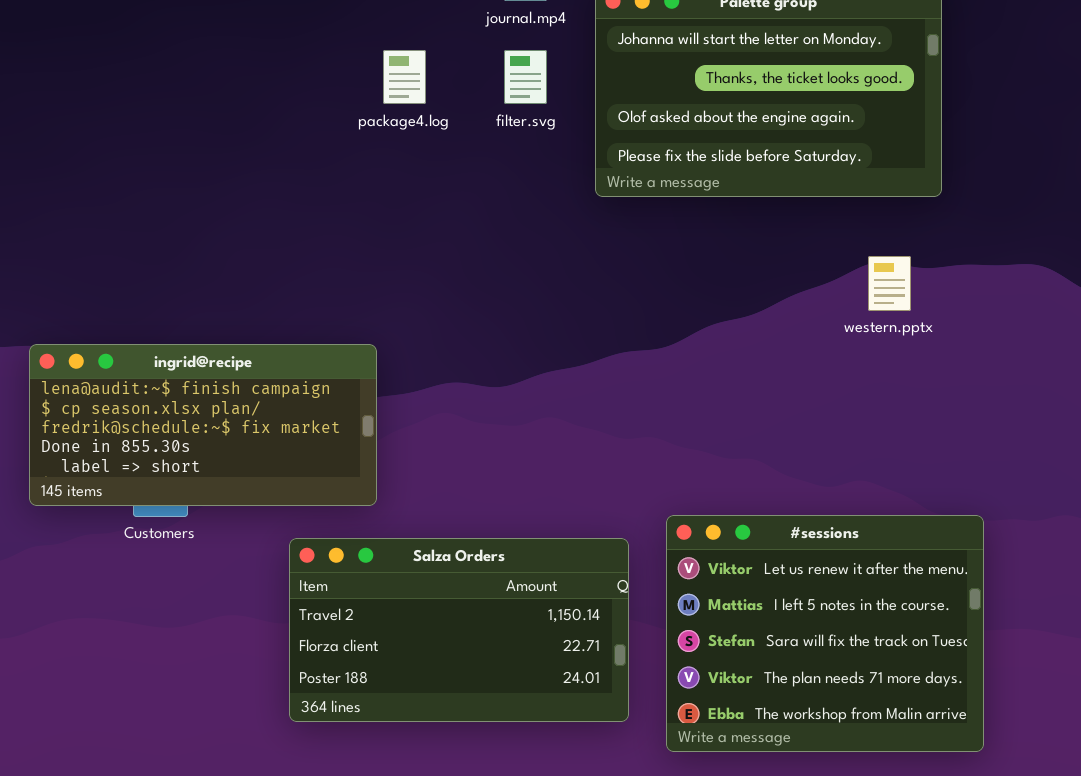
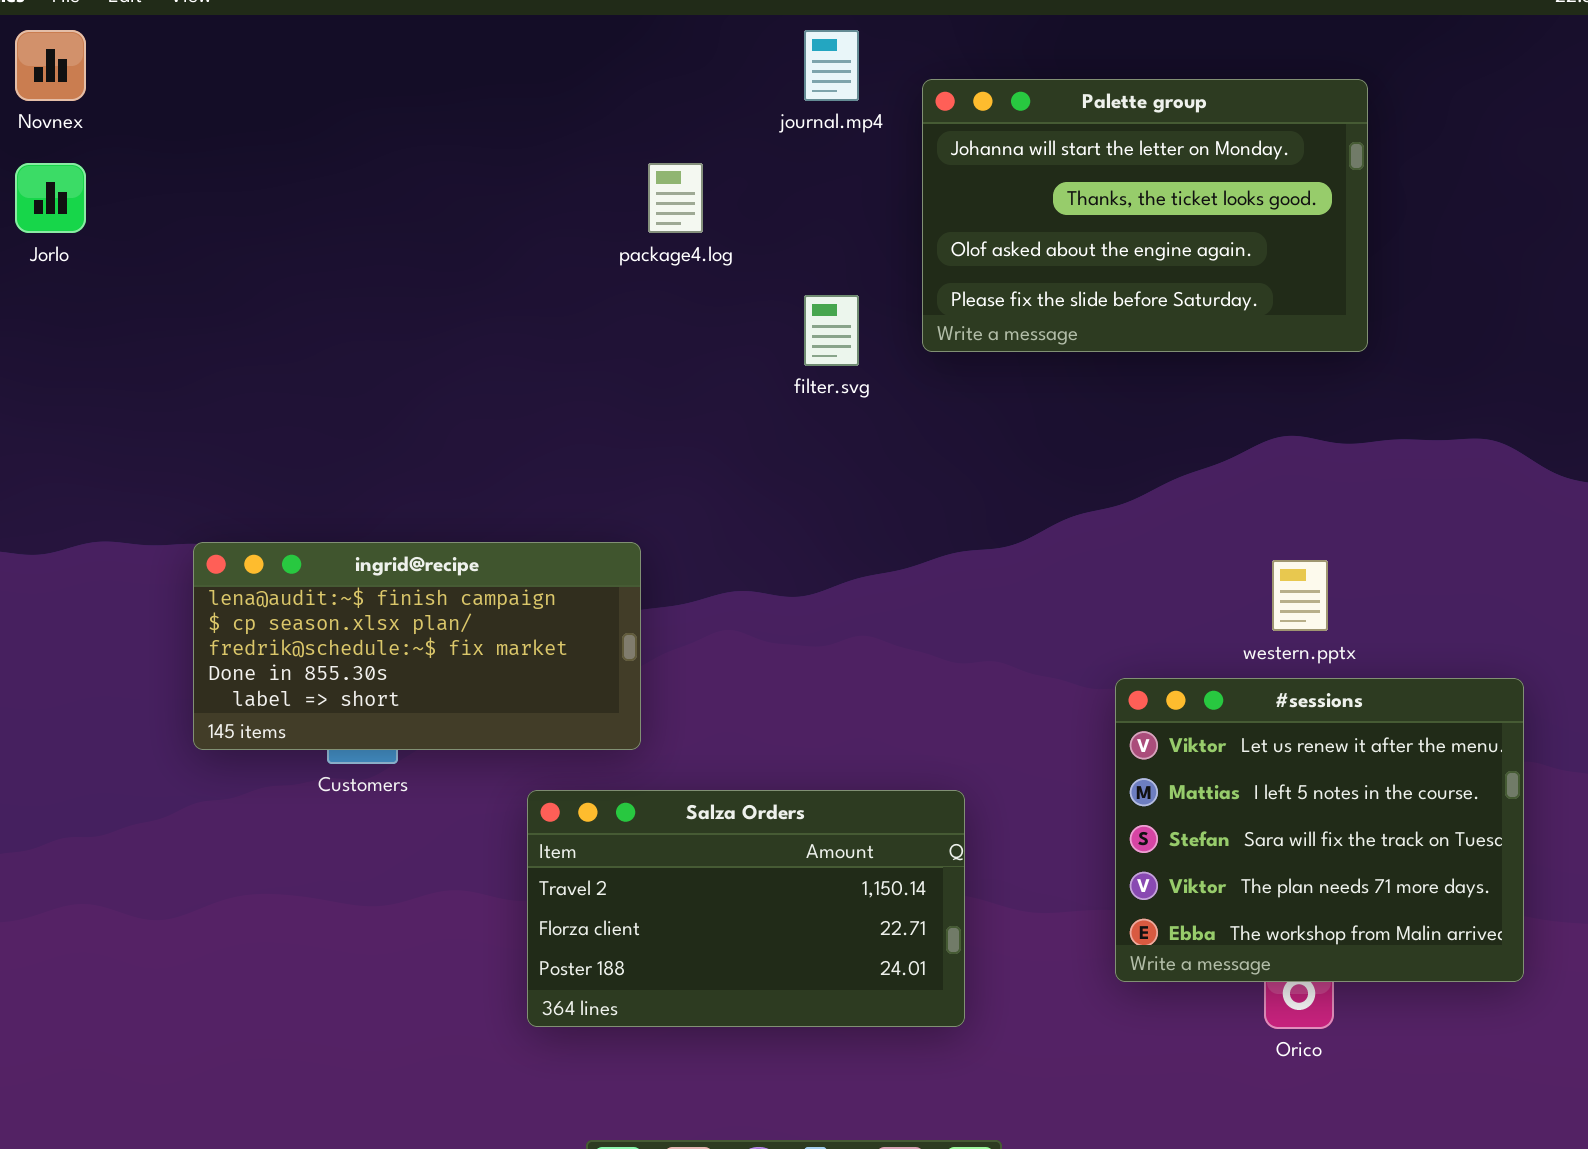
filter.svg: [504,50,547,104] -> [804,295,859,366], moved
western.pptx: [868,256,911,311] -> [1272,560,1328,631], moved
#sessions: [666,515,984,752] -> [1115,678,1524,982], moved

